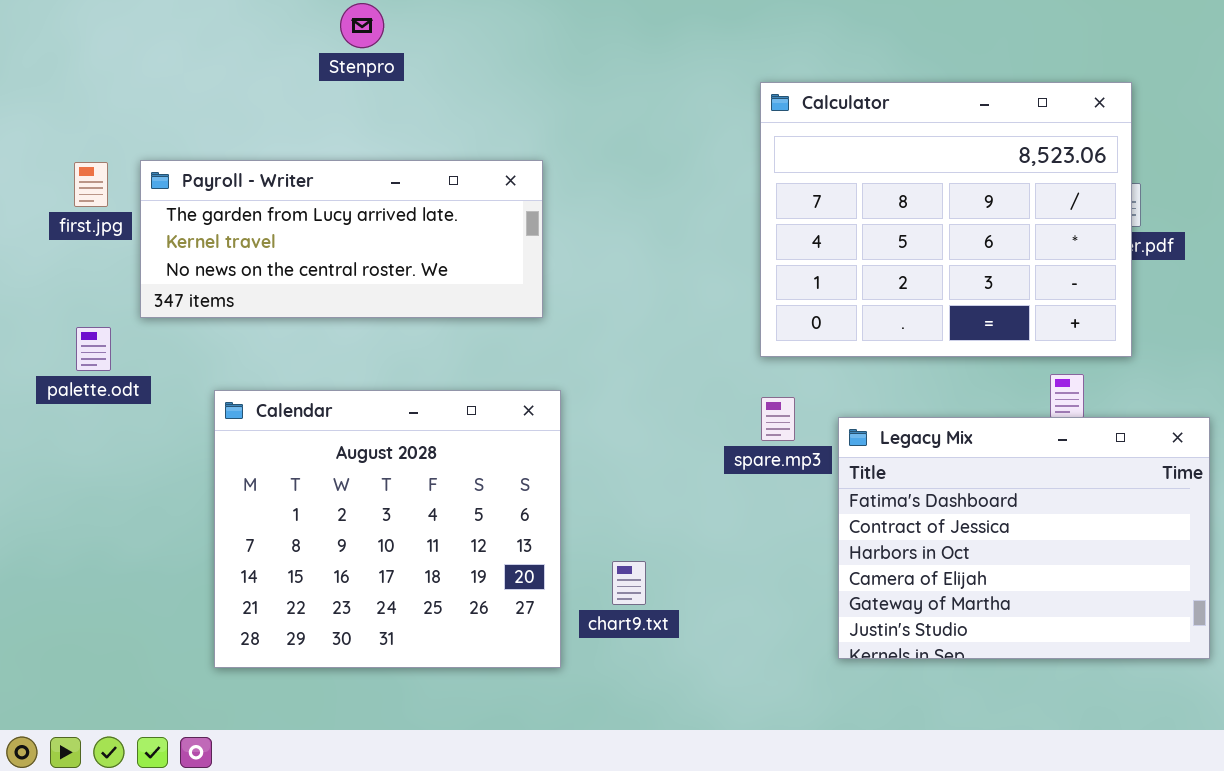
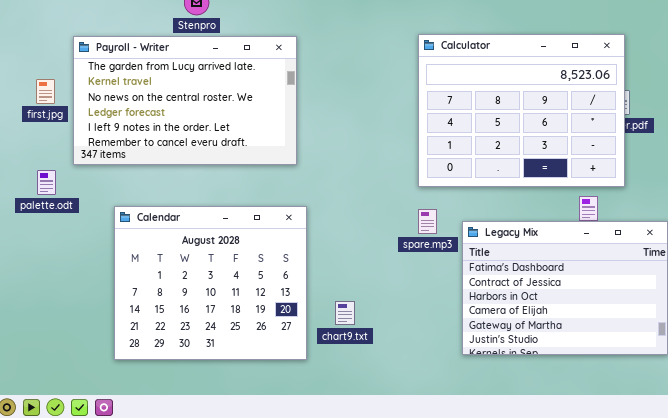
Payroll - Writer: [140,160,543,318] -> [73,36,297,165], resized

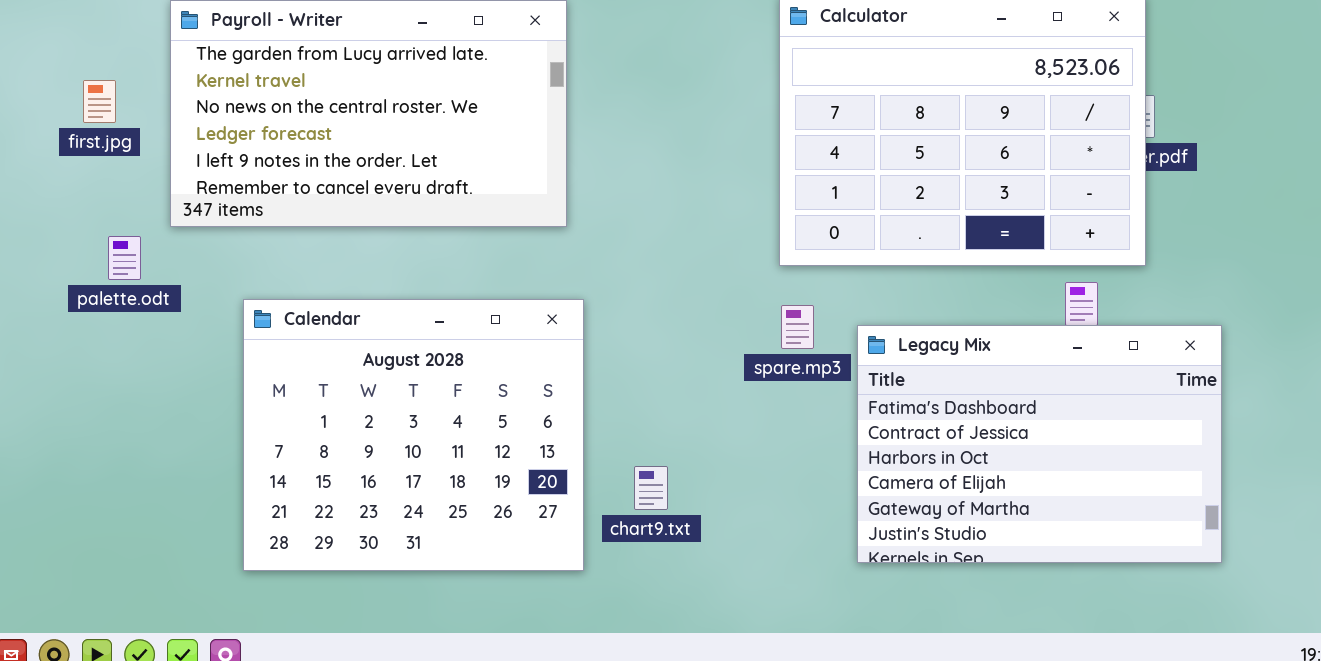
first.jpg: [36,79,55,104] -> [83,80,116,123], moved

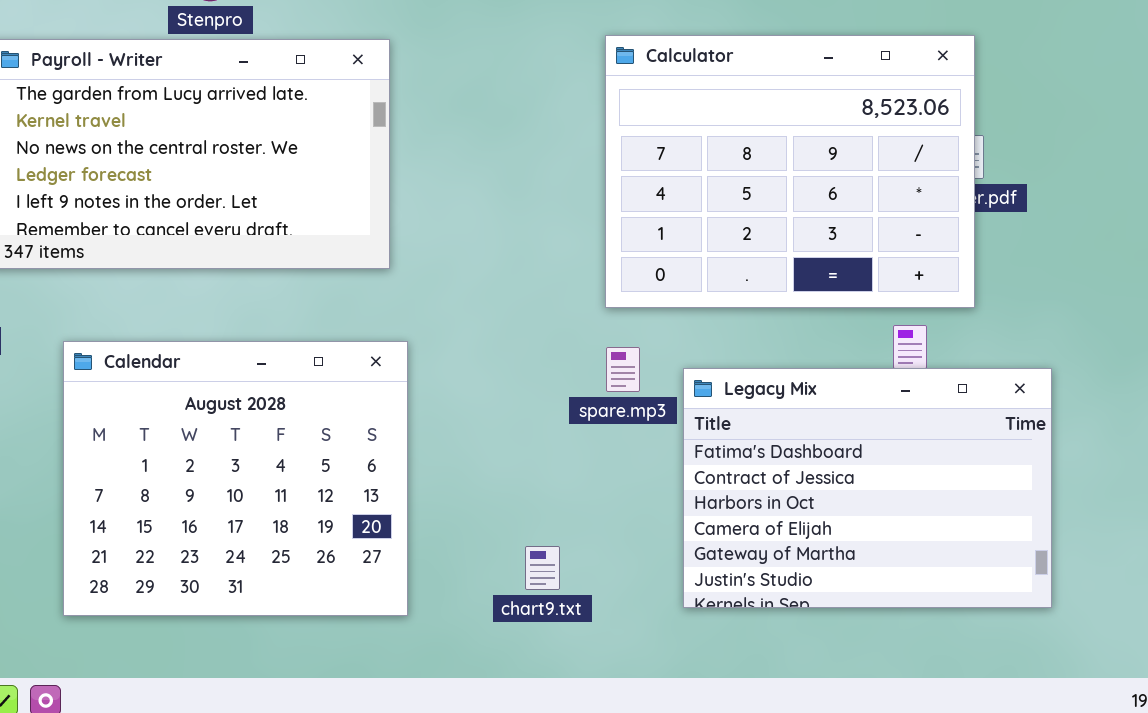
chart9.txt: [634,466,668,510] -> [525,546,560,590], moved

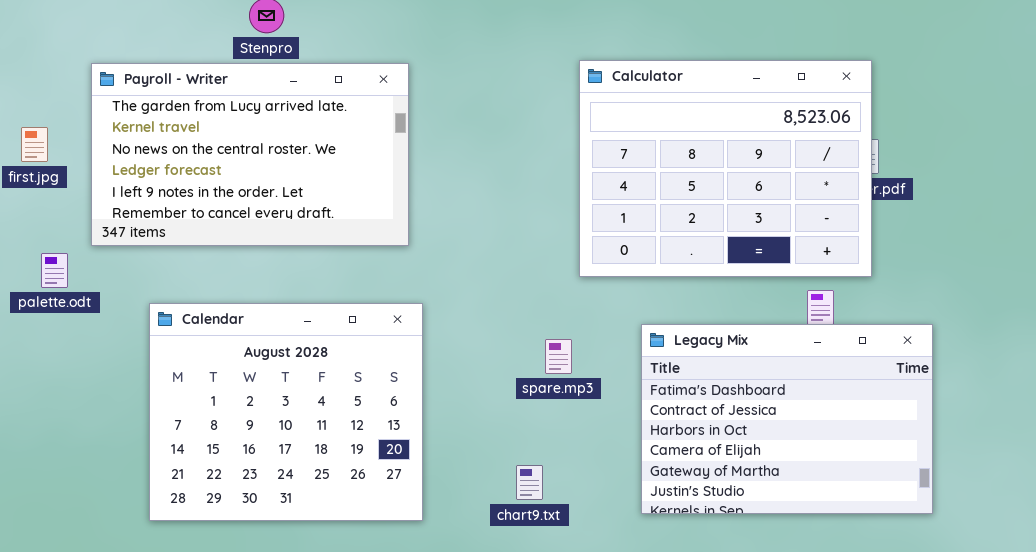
spare.mp3: [606,347,640,392] -> [545,339,572,374], moved

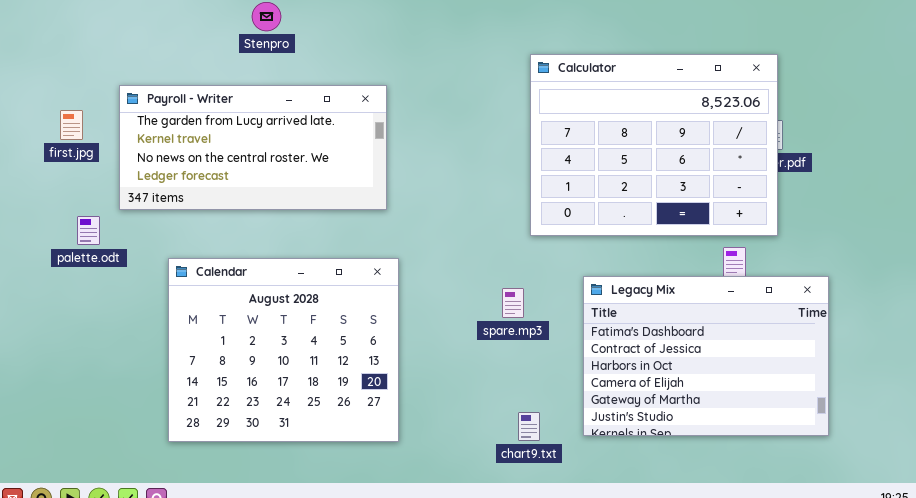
Payroll - Writer: [91,63,409,246] -> [119,85,387,210], resized
chart9.txt: [516,465,543,500] -> [518,412,540,441], moved

